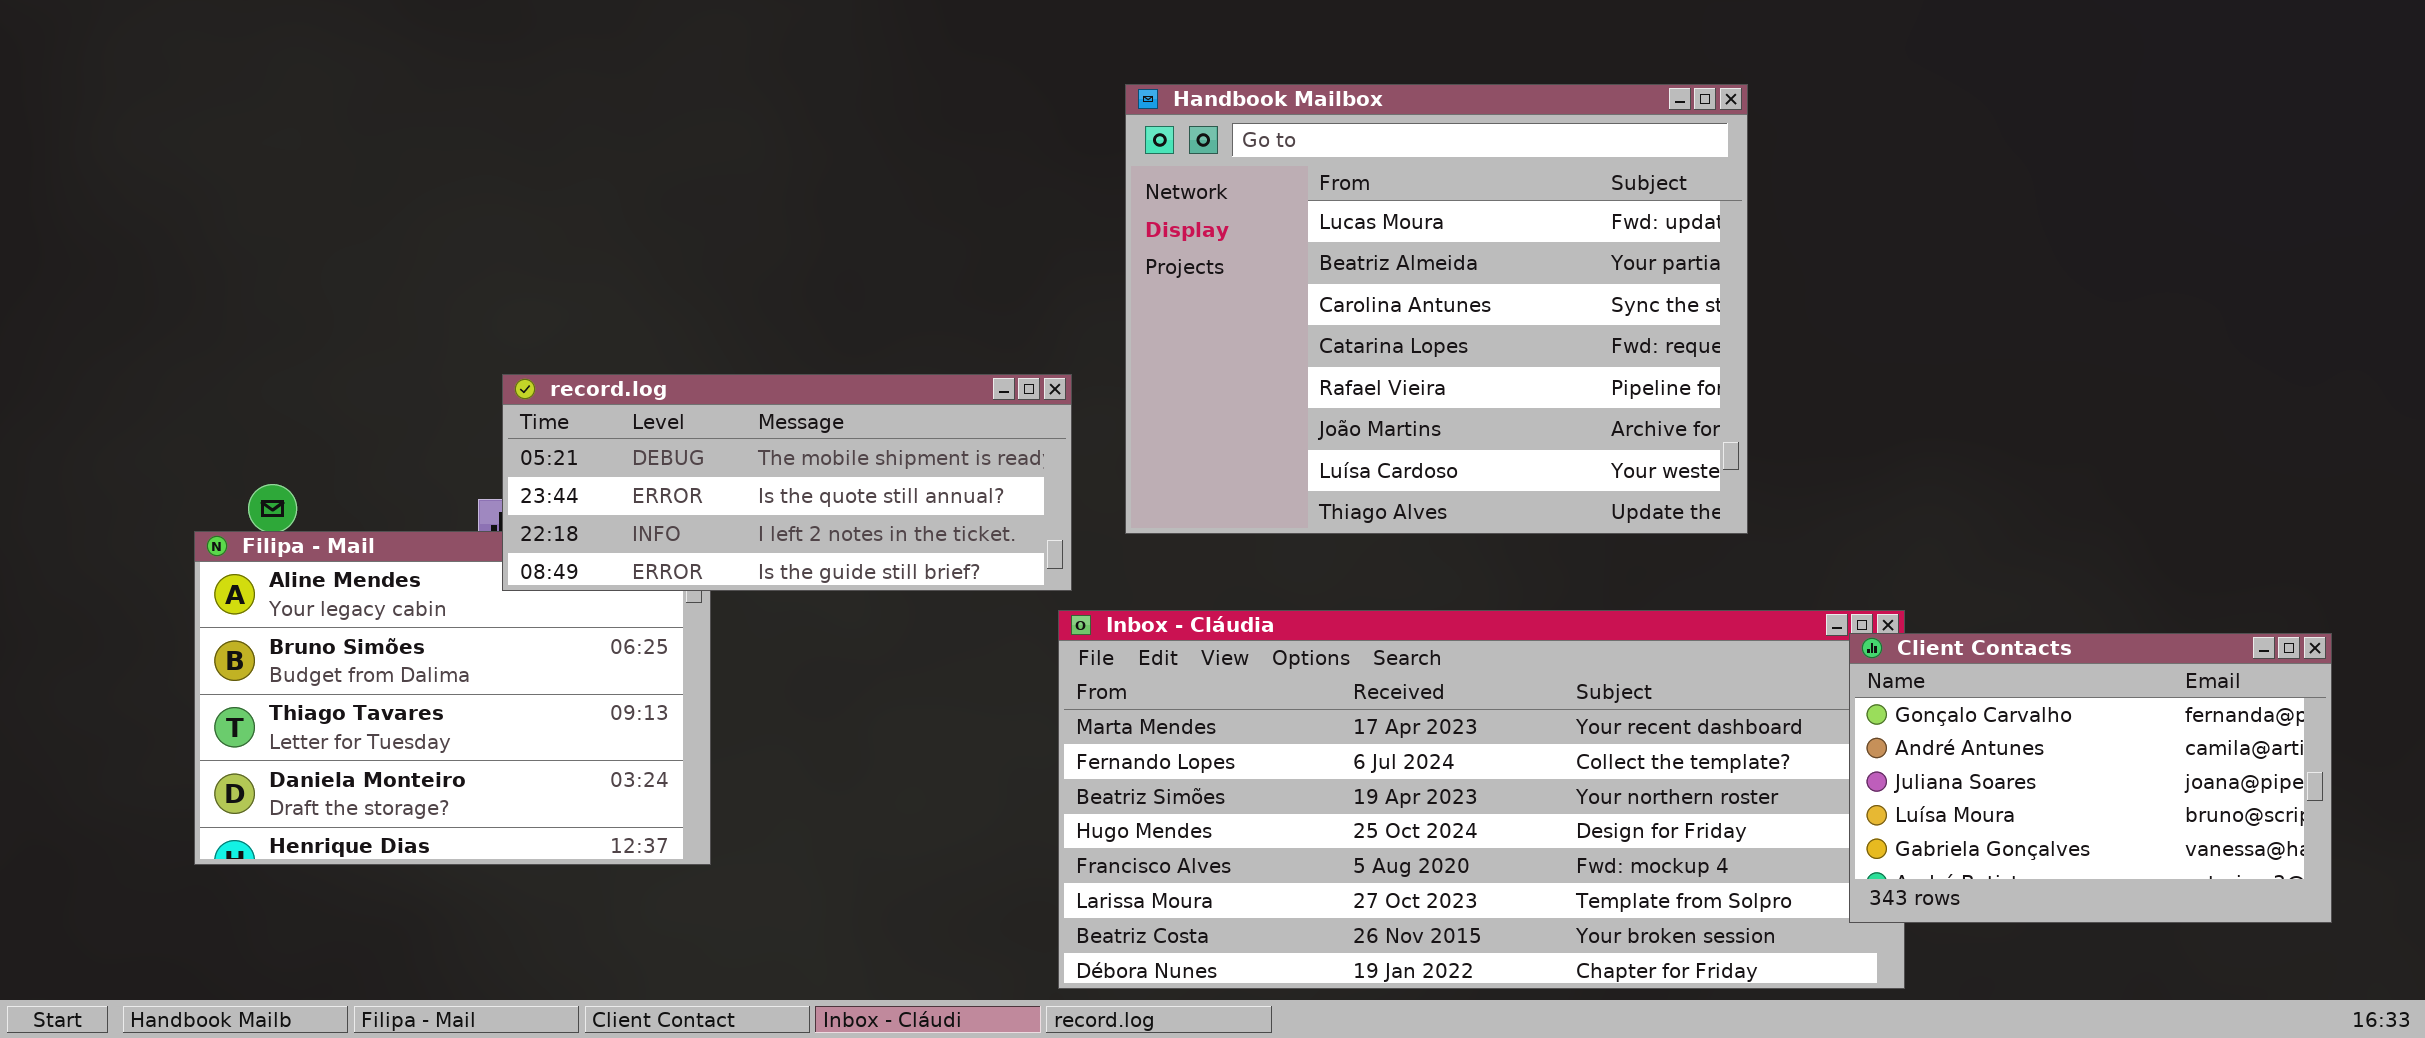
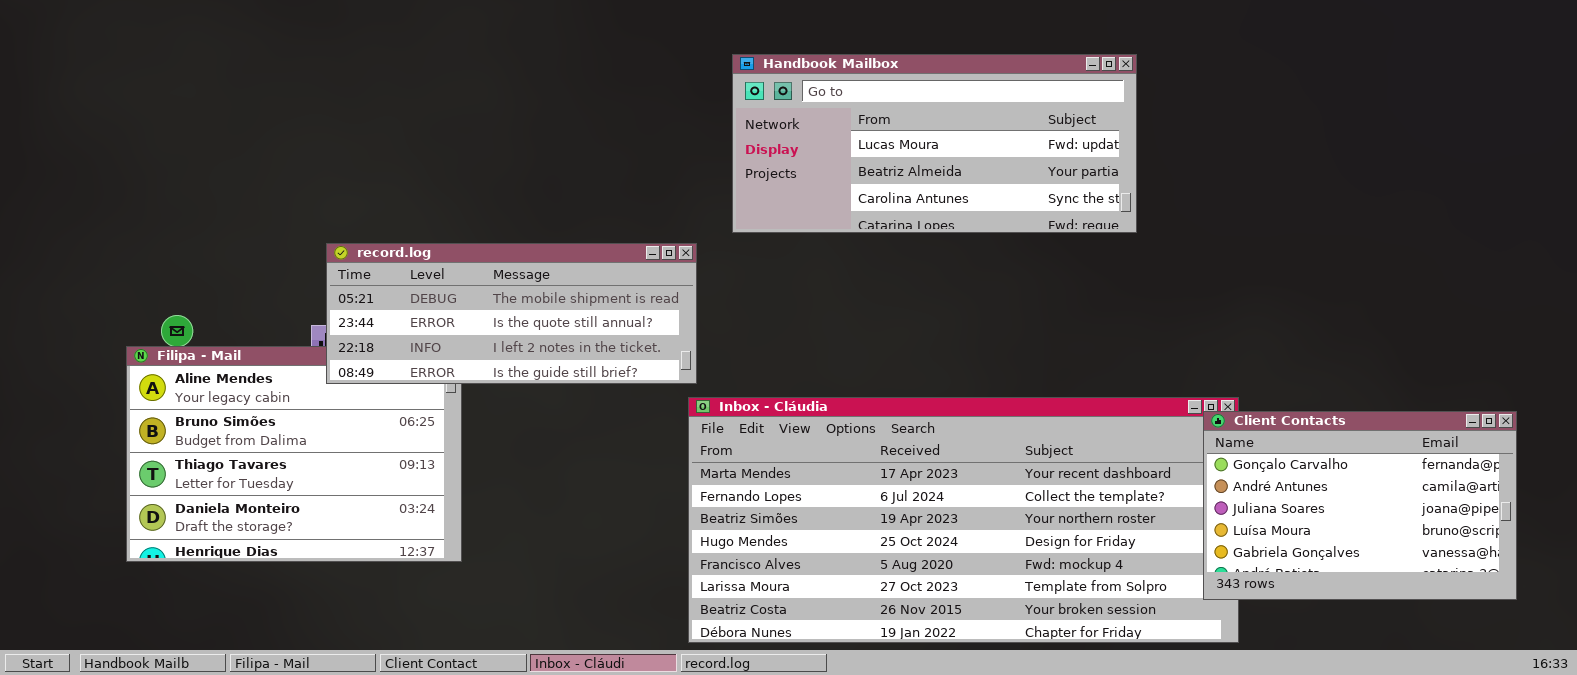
Handbook Mailbox: [1125,84,1748,534] -> [732,54,1137,233], resized

